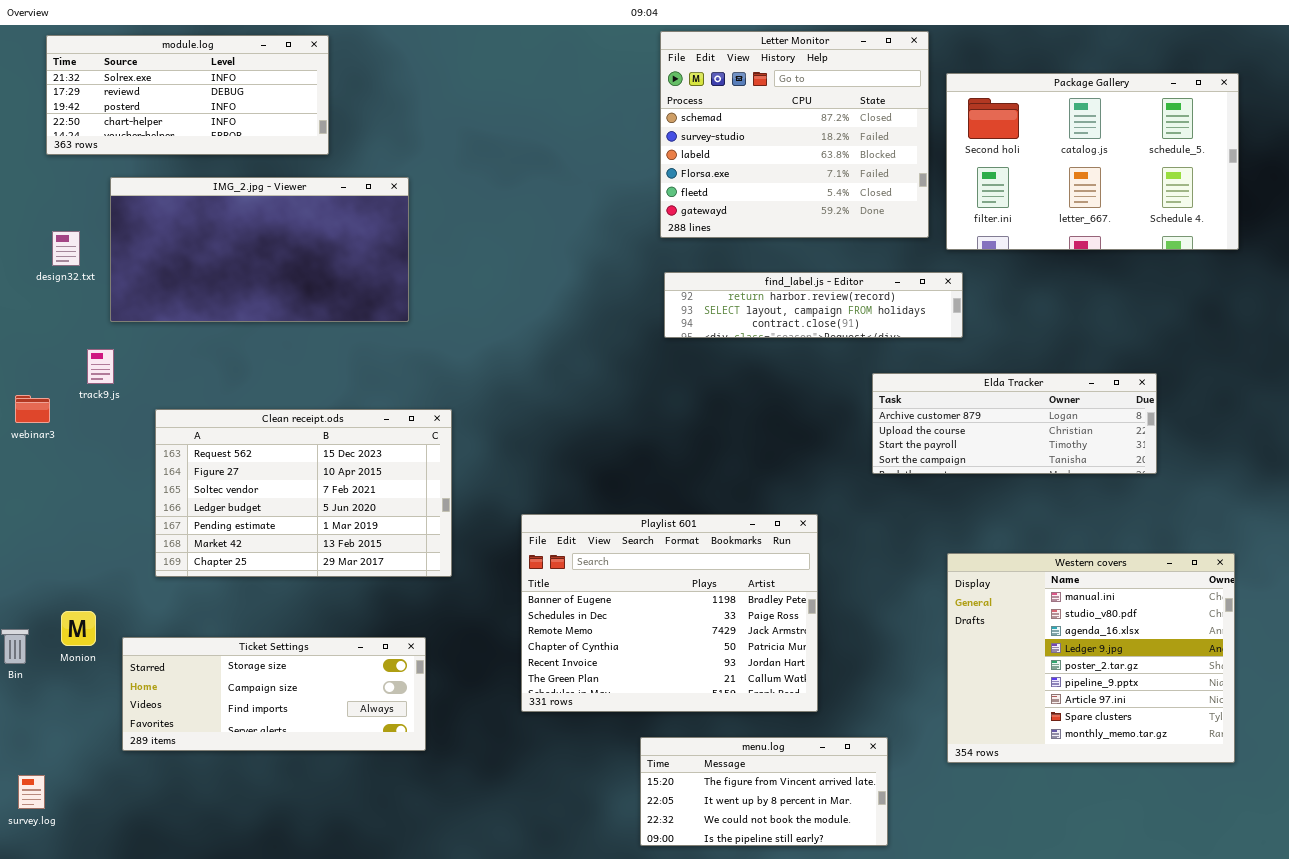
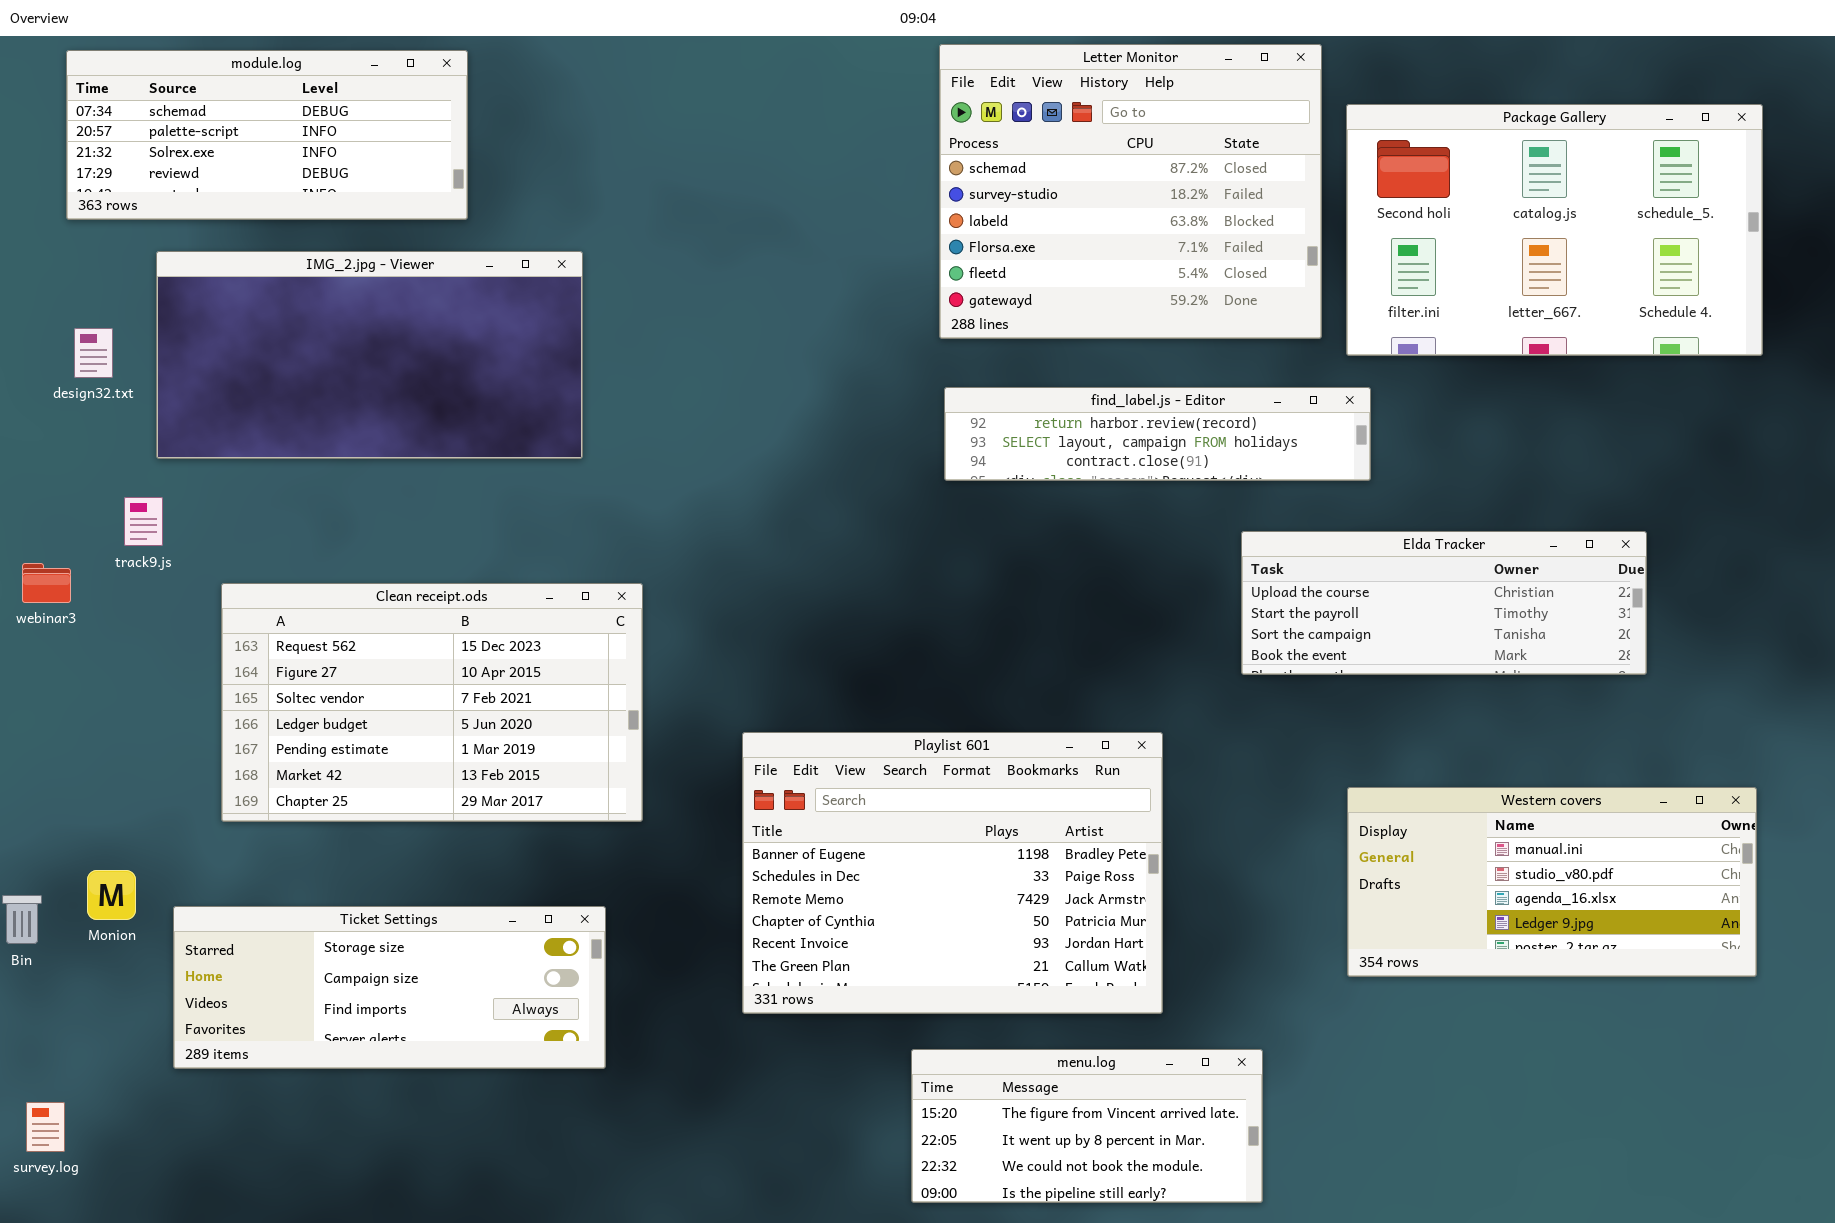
module.log: [46,35,329,155] -> [66,50,468,220], scrolled up 2 rows
Elda Tracker: [872,373,1157,474] -> [1241,531,1647,675], scrolled down 1 row
Western covers: [947,553,1235,763] -> [1347,787,1757,977], resized

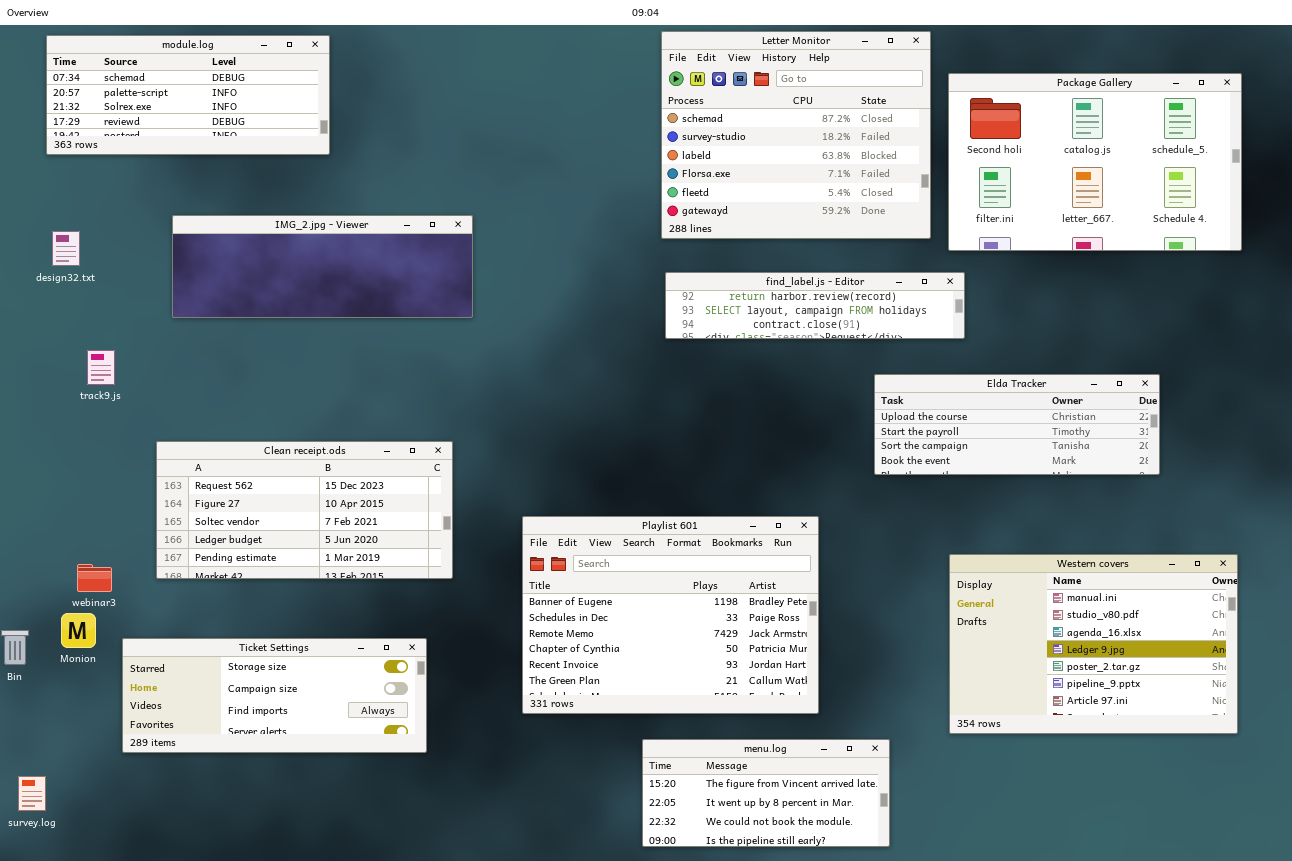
IMG_2.jpg - Viewer: [156,251,583,459] -> [172,215,473,318], moved, resized
webinar3: [22,563,71,603] -> [77,564,112,592], moved
Clean receipt.ods: [221,583,643,822] -> [156,441,453,579], resized
Western covers: [1347,787,1757,977] -> [949,554,1238,734], resized

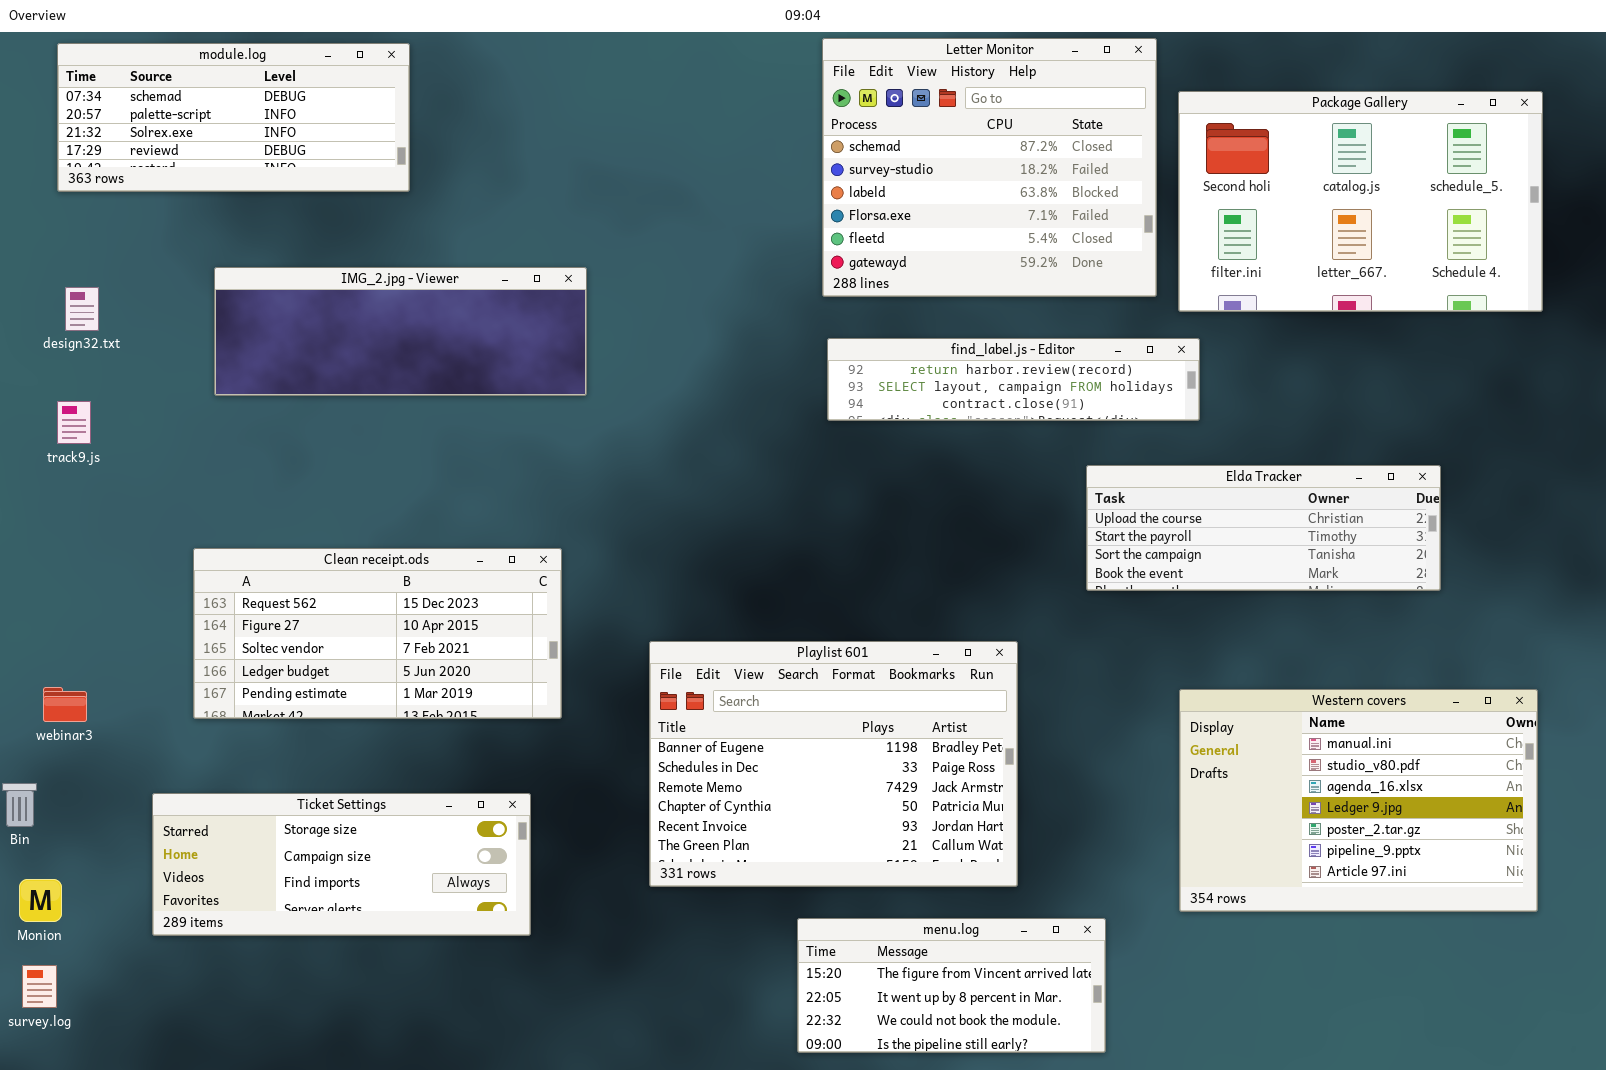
track9.js: [87,350,115,385] -> [57,401,91,444], moved
webinar3: [77,564,112,592] -> [43,687,87,722], moved
Monion: [61,613,96,648] -> [19,879,62,922], moved

